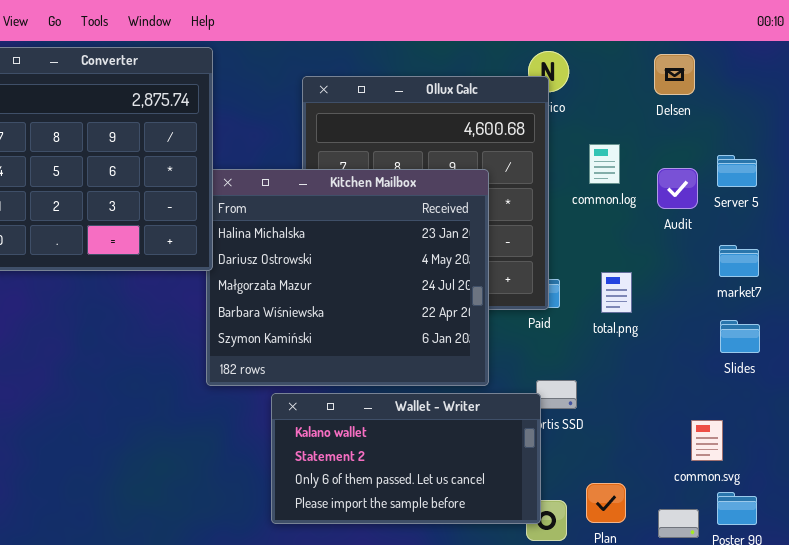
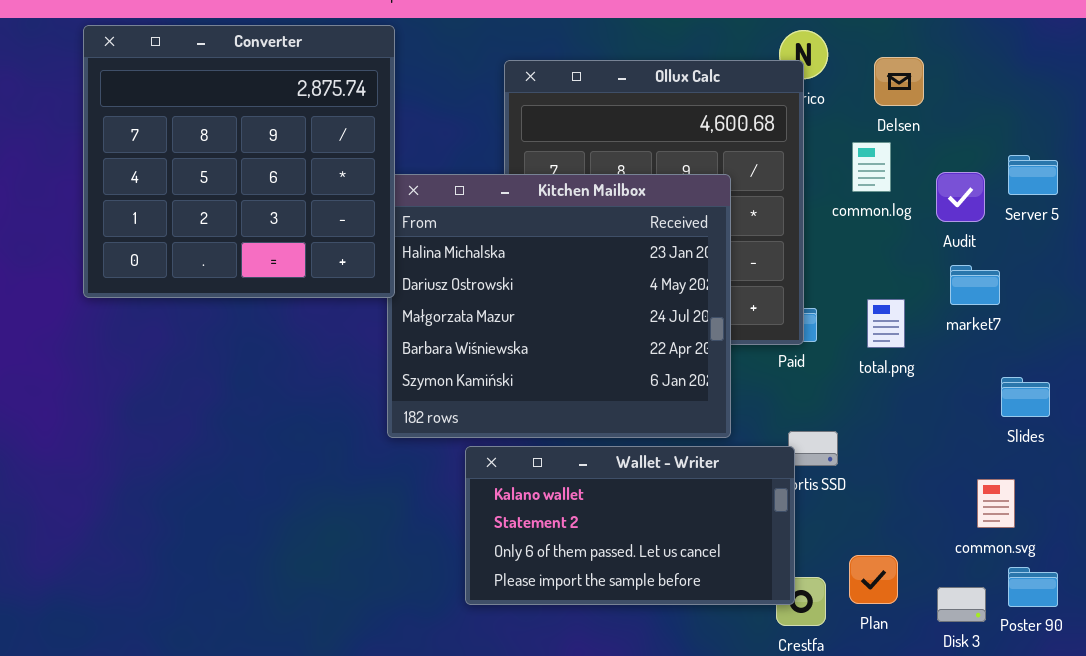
Delsen: [654,54,695,95] -> [874,57,924,106], moved
market7: [719,245,759,277] -> [950,265,1000,305], moved
Slides: [720,320,760,353] -> [1001,377,1050,417], moved

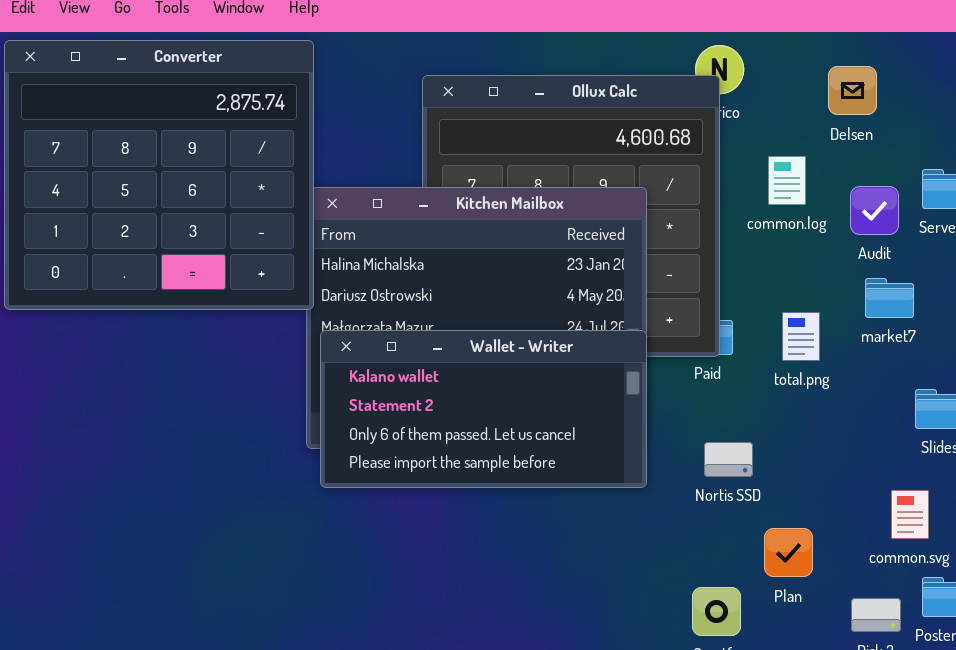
Delsen: [874,57,924,106] -> [828,66,877,115], moved
Wallet - Writer: [465,446,795,605] -> [320,330,647,488], moved
Plan: [849,555,898,604] -> [764,528,813,577], moved

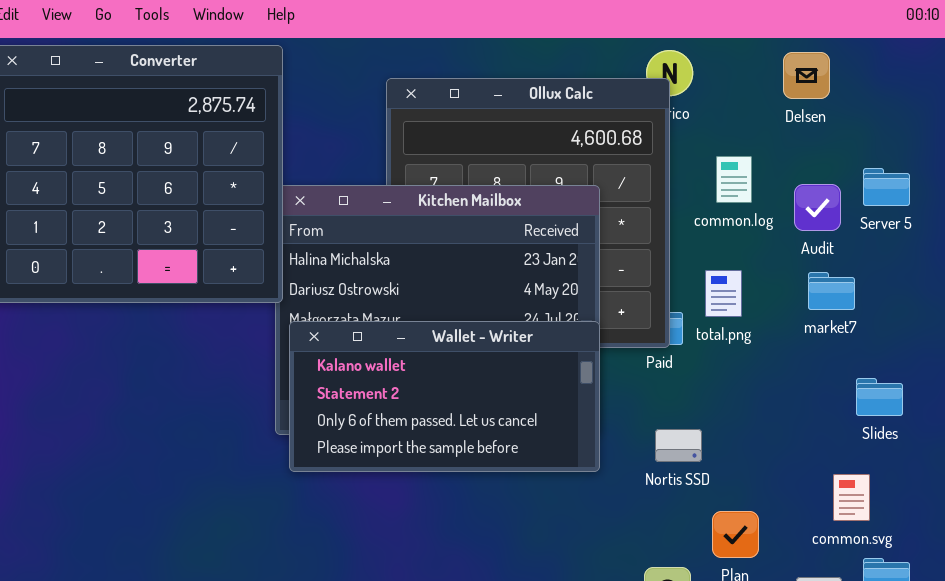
Delsen: [828,66,877,115] -> [783,52,830,99], moved
total.png: [782,312,820,361] -> [705,270,742,317], moved

